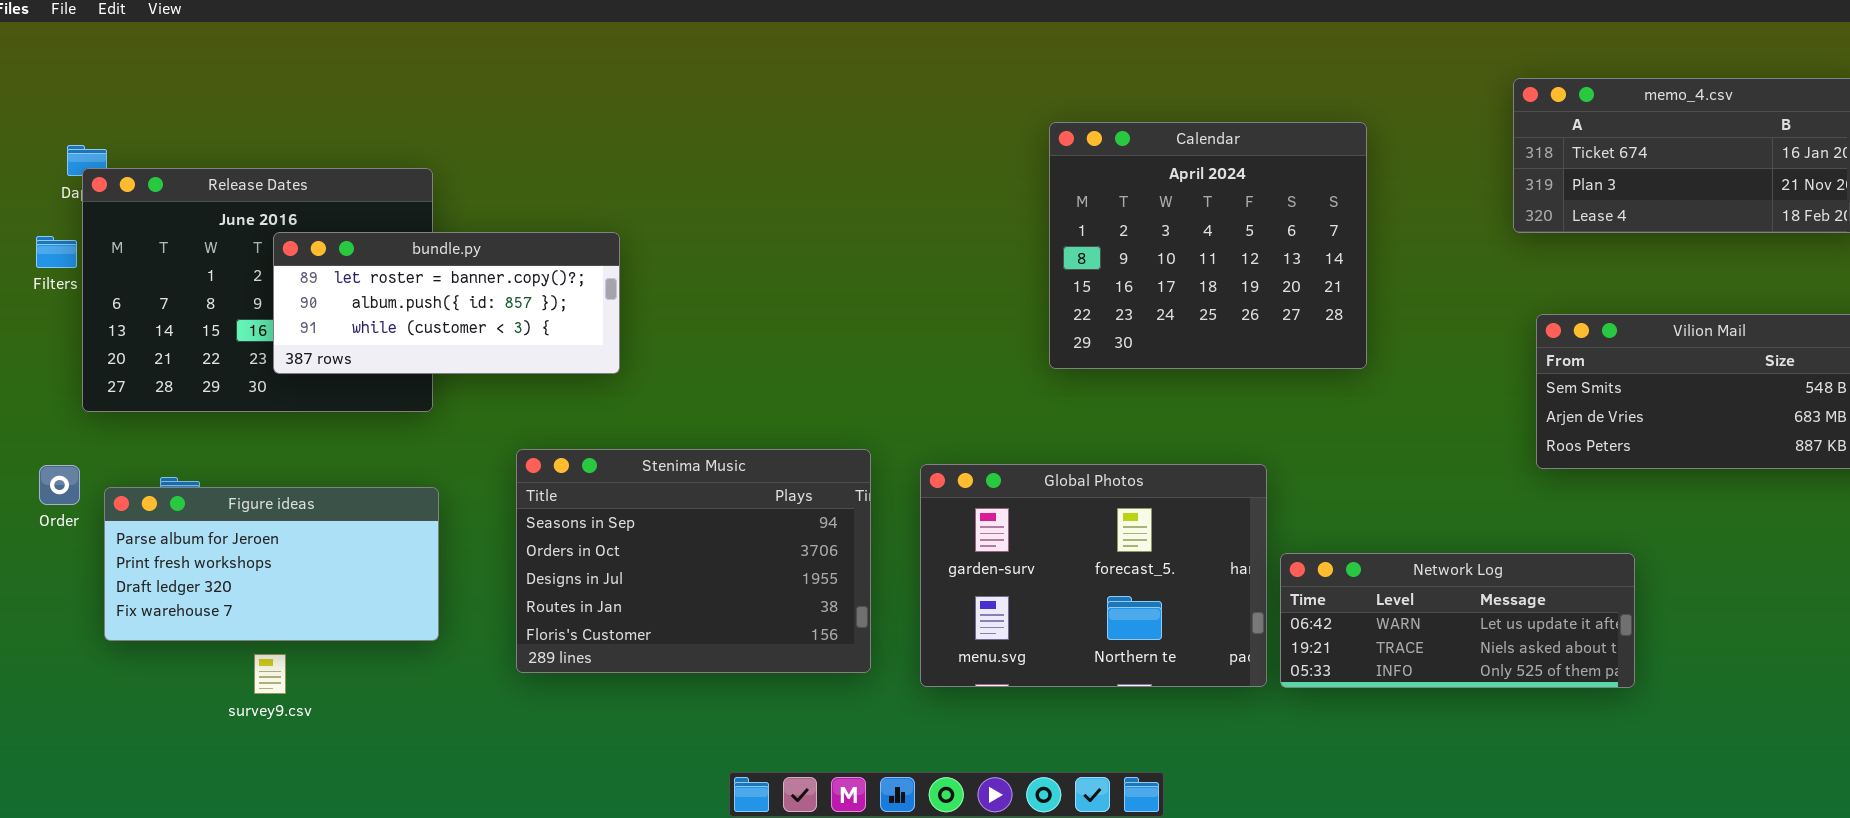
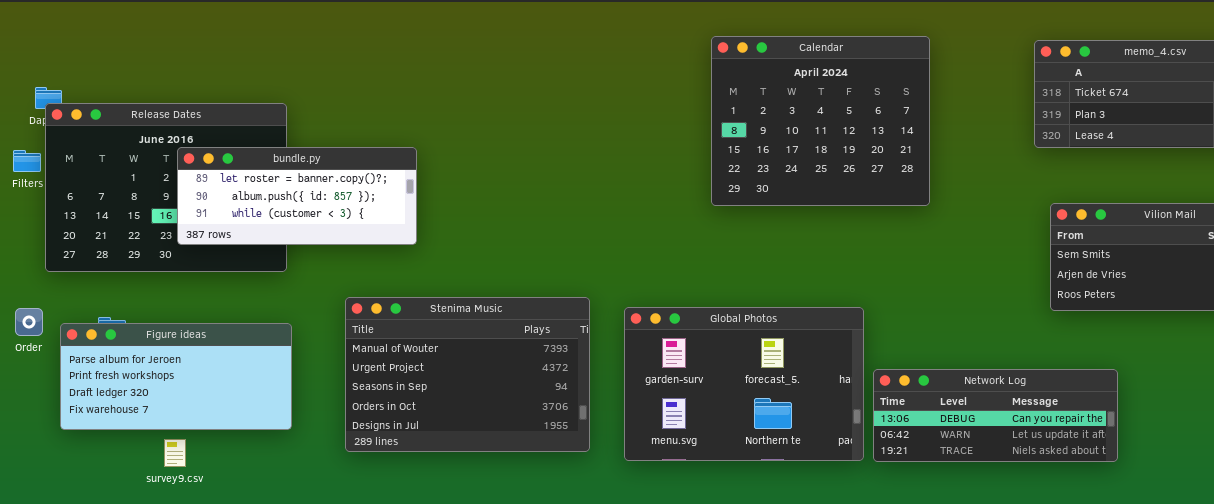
Calendar: [1049,122,1367,369] -> [711,36,930,206], moved
Stenima Music: [516,449,871,673] -> [345,297,590,452], scrolled up 2 rows
Network Log: [1280,553,1635,688] -> [873,369,1118,462], scrolled up 1 row

